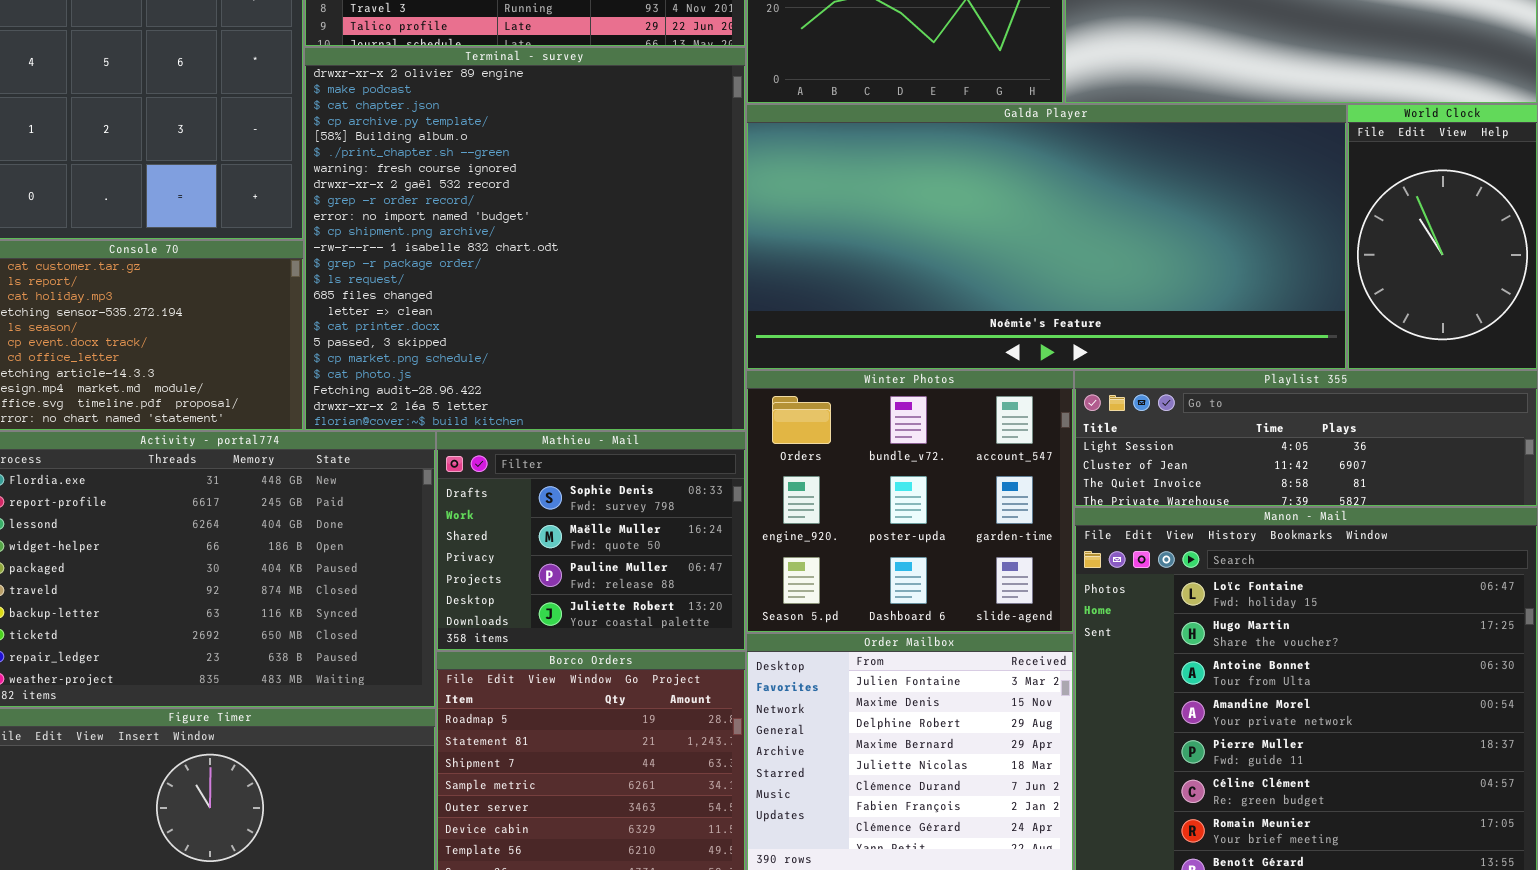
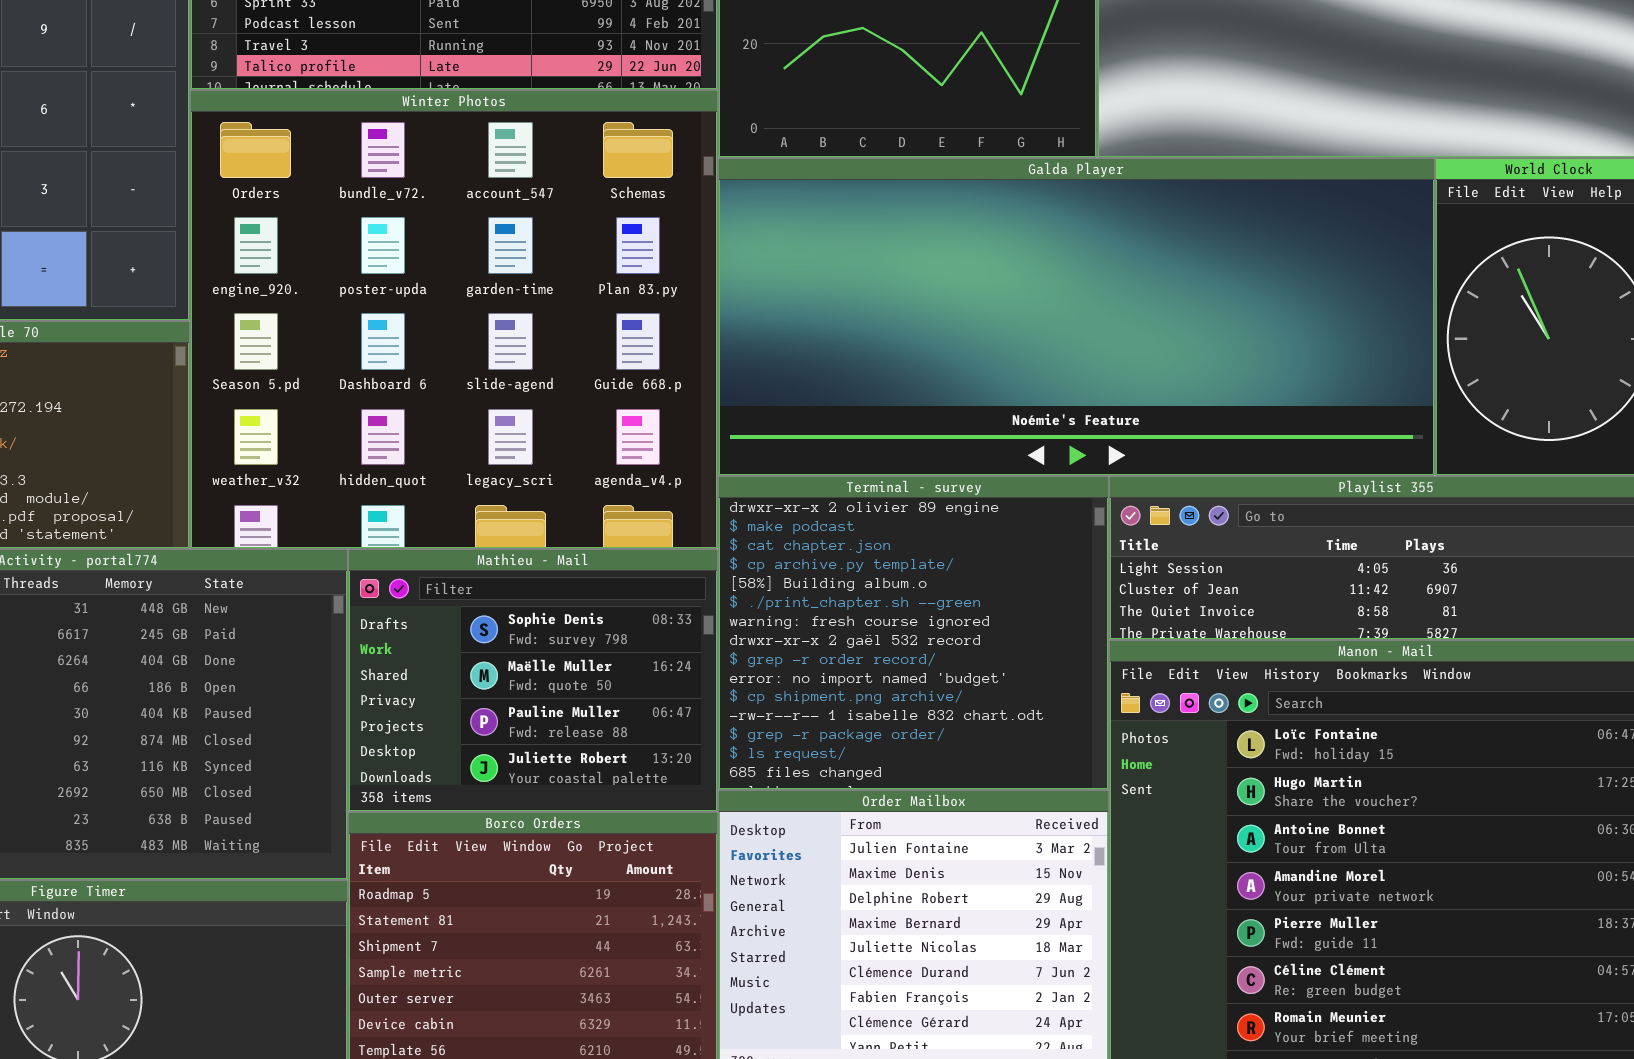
Terminal - survey: [304,47,746,431] -> [718,476,1109,790], moved, resized
Winter Photos: [746,370,1074,633] -> [190,90,718,549], moved, resized

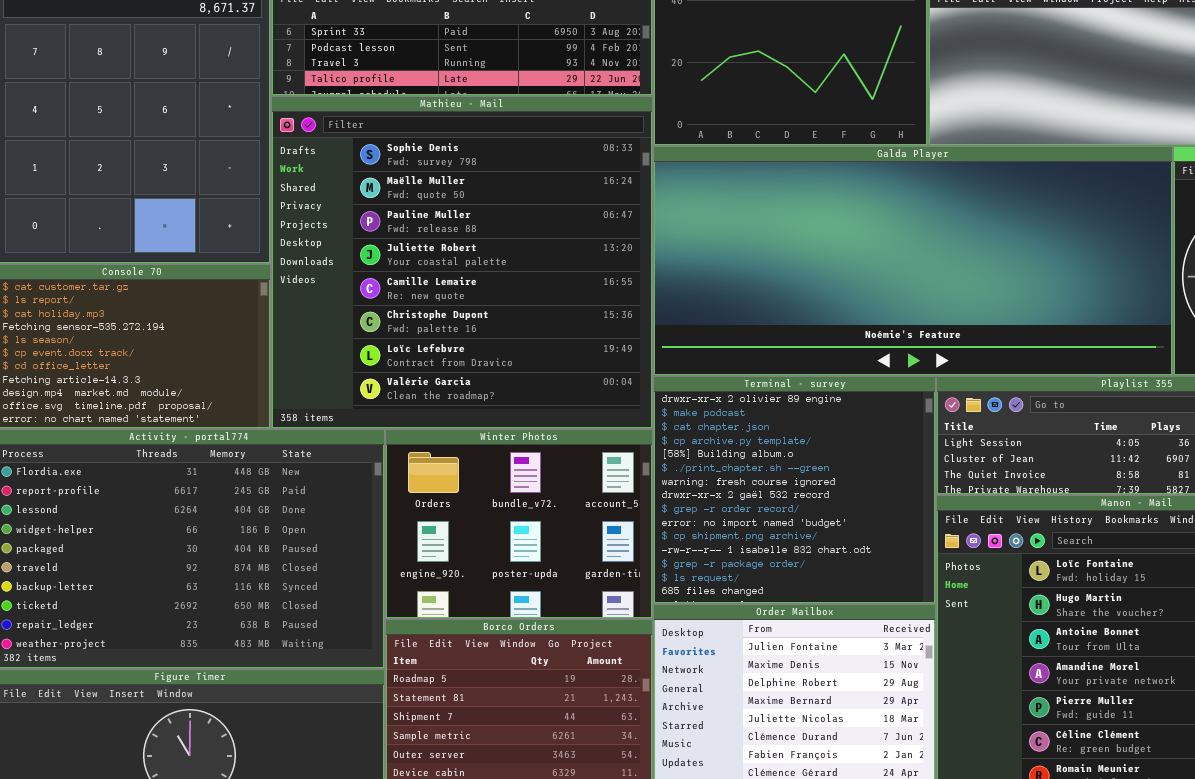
Winter Photos: [190,90,718,549] -> [385,429,653,619], moved, resized
Mathieu - Mail: [348,549,718,812] -> [271,96,653,429], moved, resized

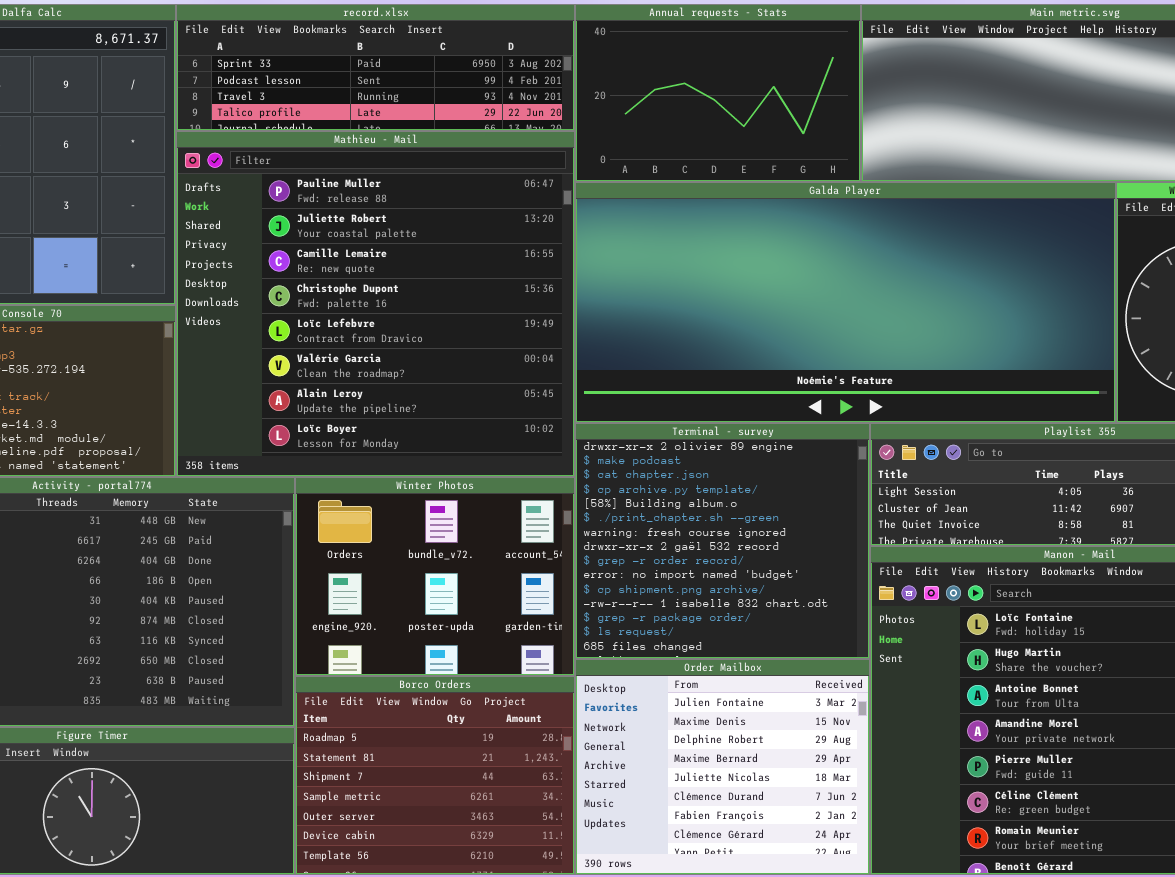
Mathieu - Mail: [271,96,653,429] -> [176,131,575,477], scrolled down 2 rows

